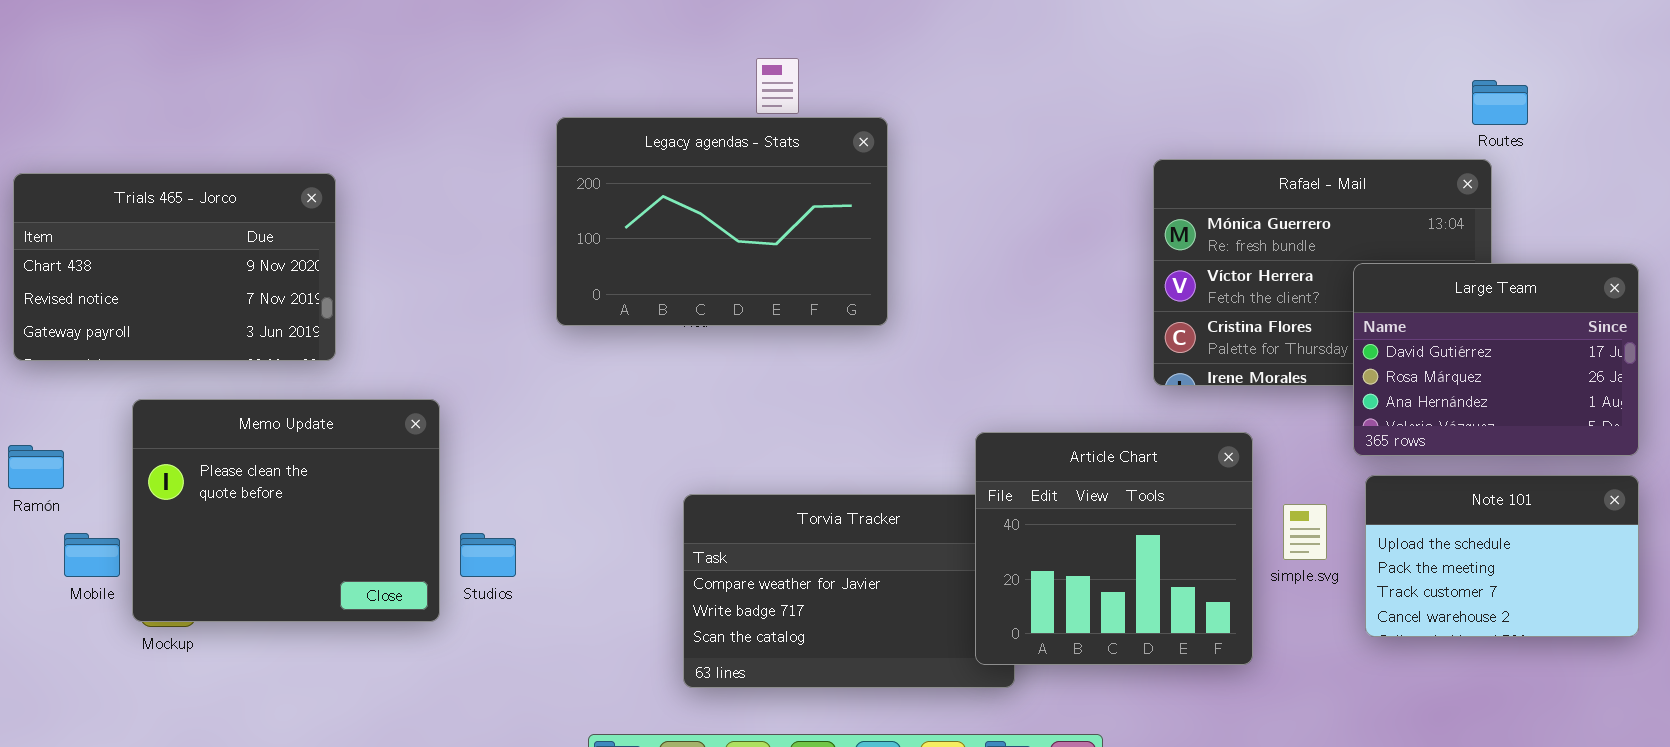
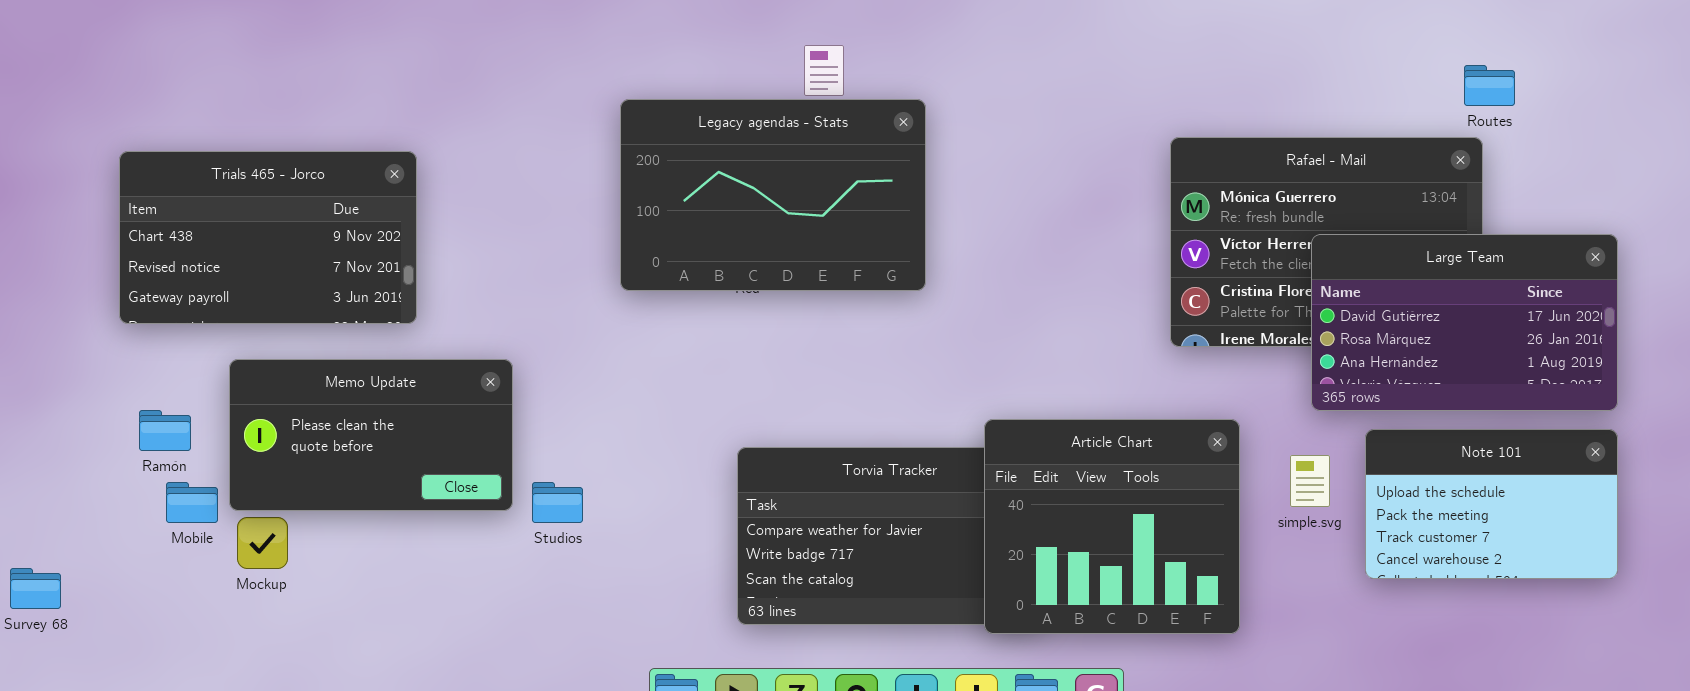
Large Team: [1353,263,1639,456] -> [1311,234,1618,411], resized
Memo Update: [132,399,440,622] -> [229,359,513,511], resized
Article Chart: [975,432,1253,665] -> [984,419,1240,634], moved
Ramón: [8,445,64,489] -> [139,410,191,451], moved

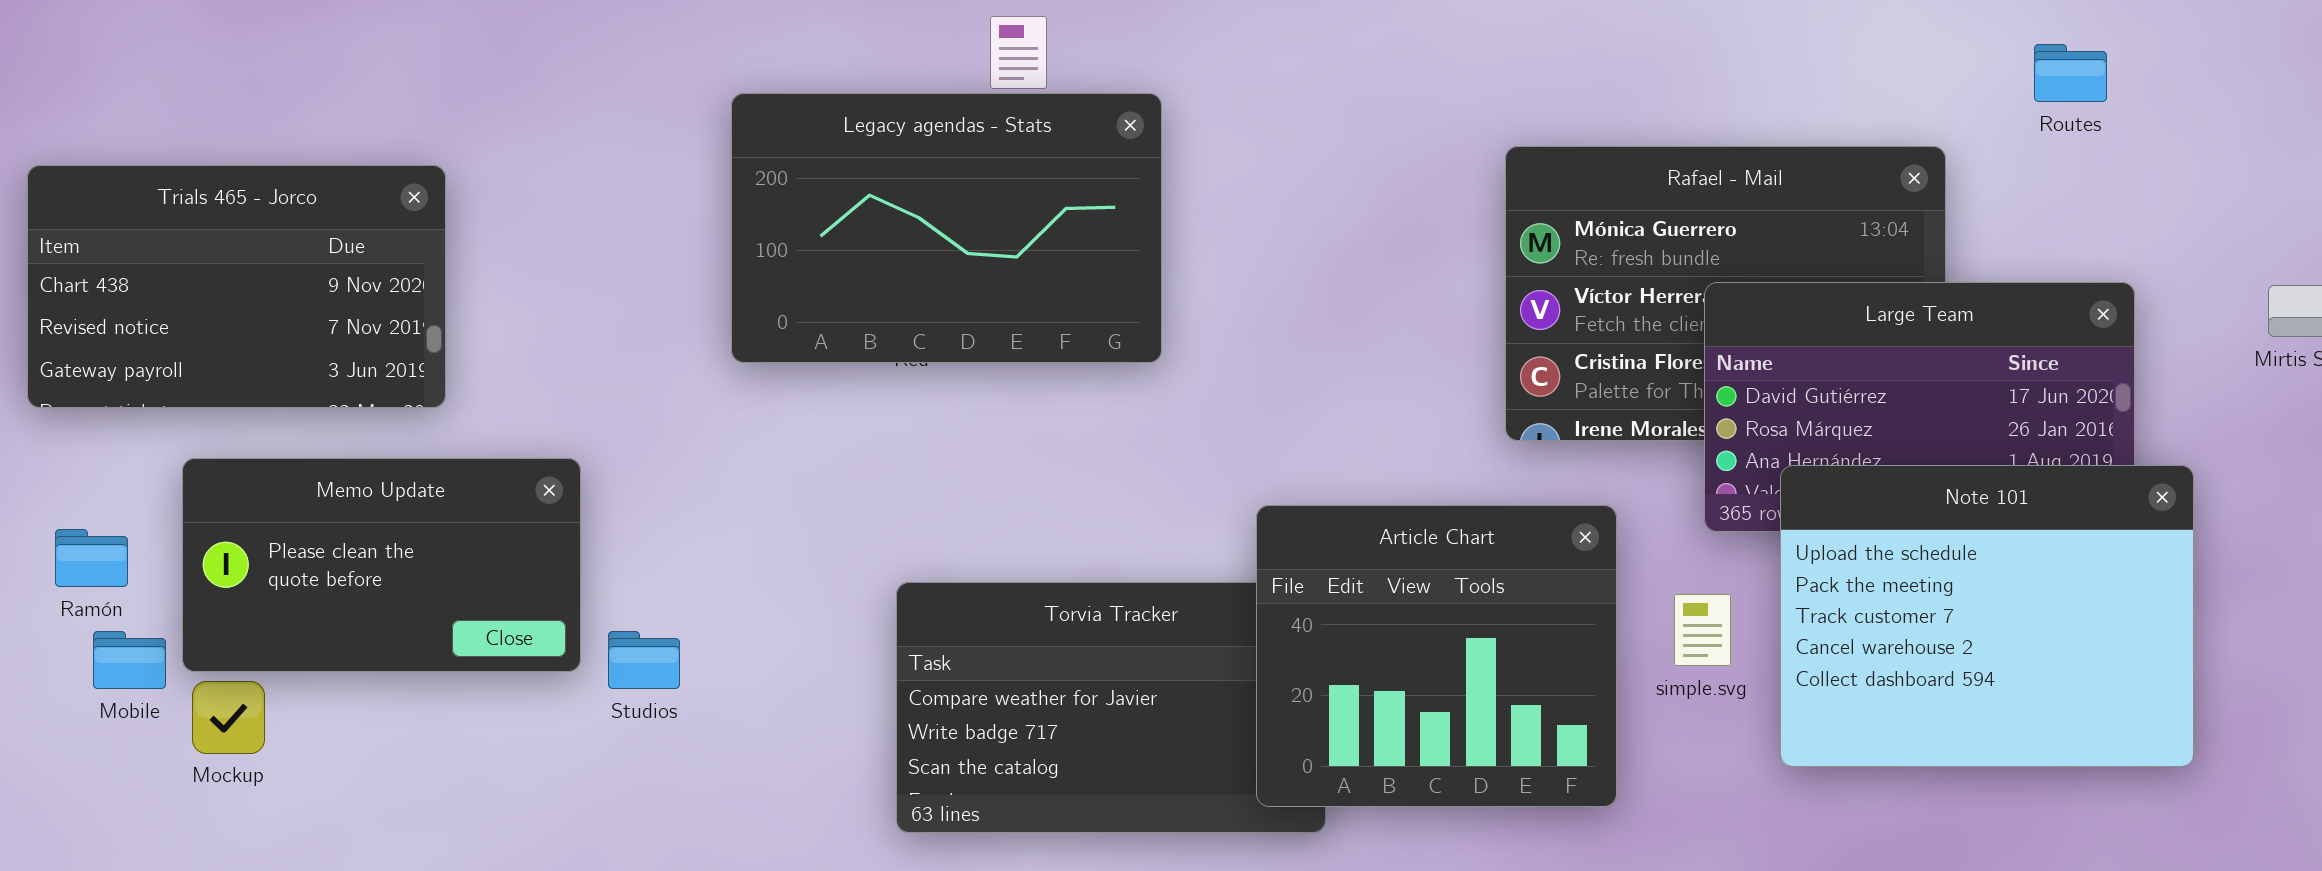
Routes: [1464,65,1515,106] -> [2034,44,2107,102], moved
Article Chart: [984,419,1240,634] -> [1256,505,1617,807], moved
Note 101: [1365,429,1618,579] -> [1780,465,2194,767], resized

